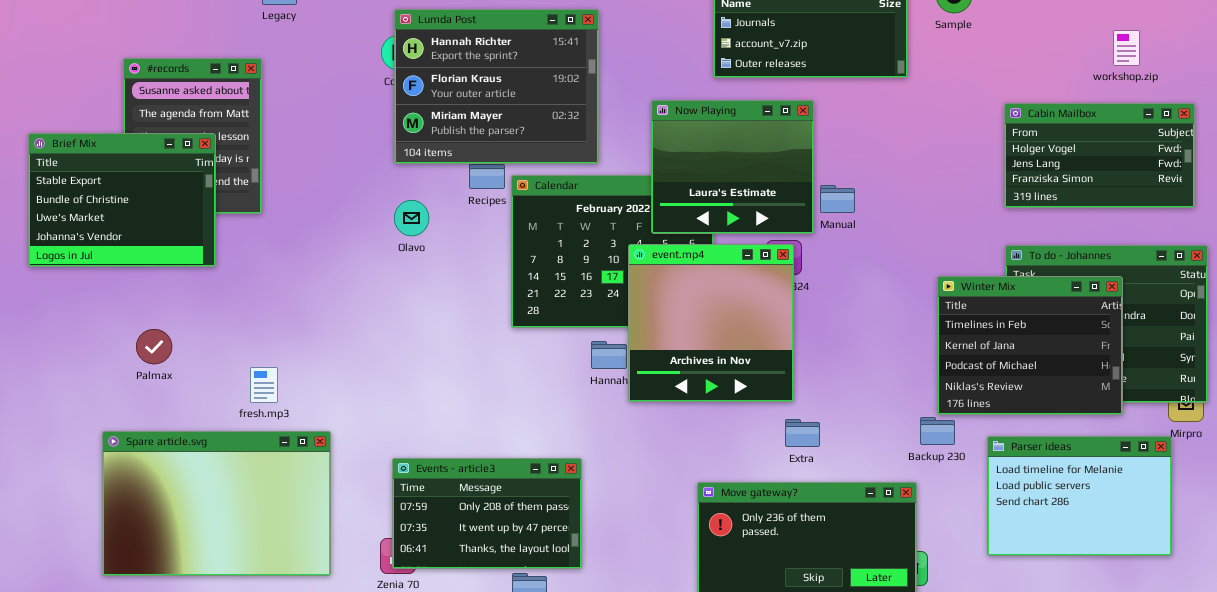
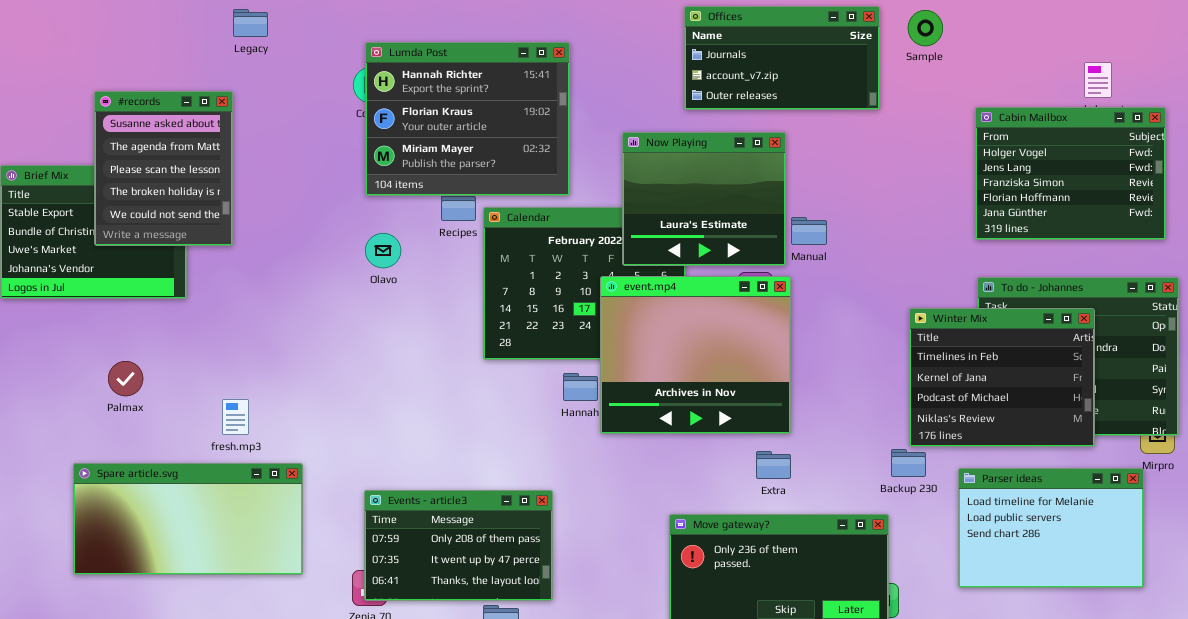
#records: [123,58,262,214] -> [94,91,233,246], raised
Cabin Mailbox: [1004,103,1195,208] -> [975,107,1166,240], resized
event.mp4: [628,244,794,402] -> [600,276,791,434], resized
Spare article.svg: [102,431,331,576] -> [73,463,303,575], resized

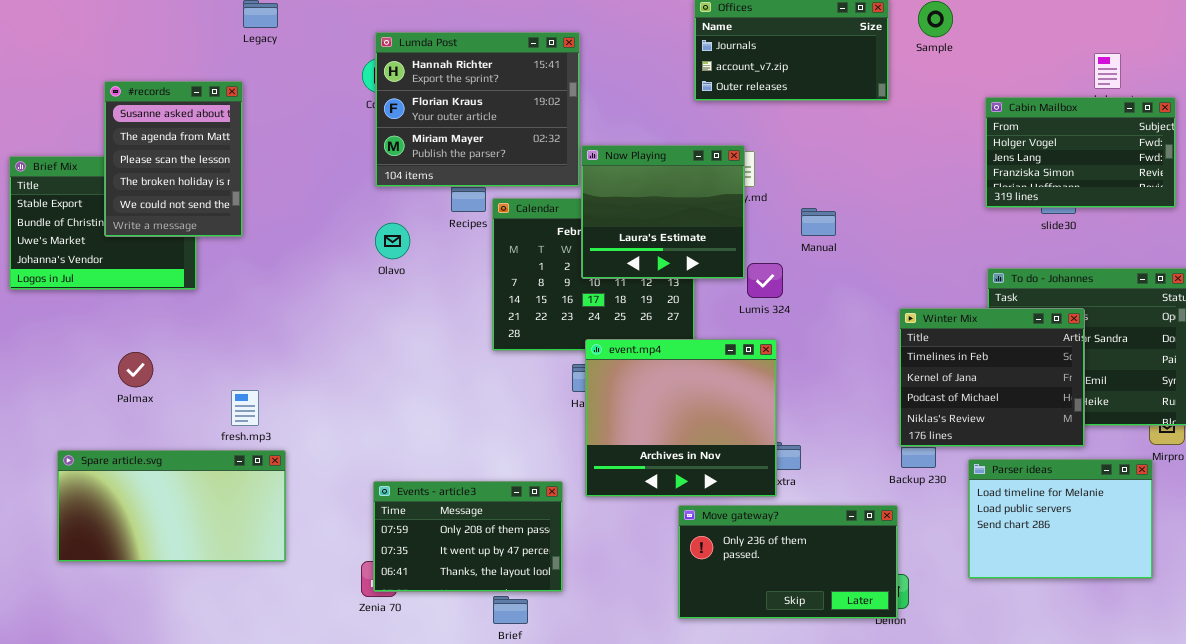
Cabin Mailbox: [975,107,1166,240] -> [985,97,1176,208], resized
Now Playing: [622,132,786,266] -> [581,145,745,279], moved
event.mp4: [600,276,791,434] -> [585,339,777,497], moved
Winter Mix: [909,308,1095,447] -> [899,308,1085,447], moved
Spare article.svg: [73,463,303,575] -> [57,450,286,562], moved

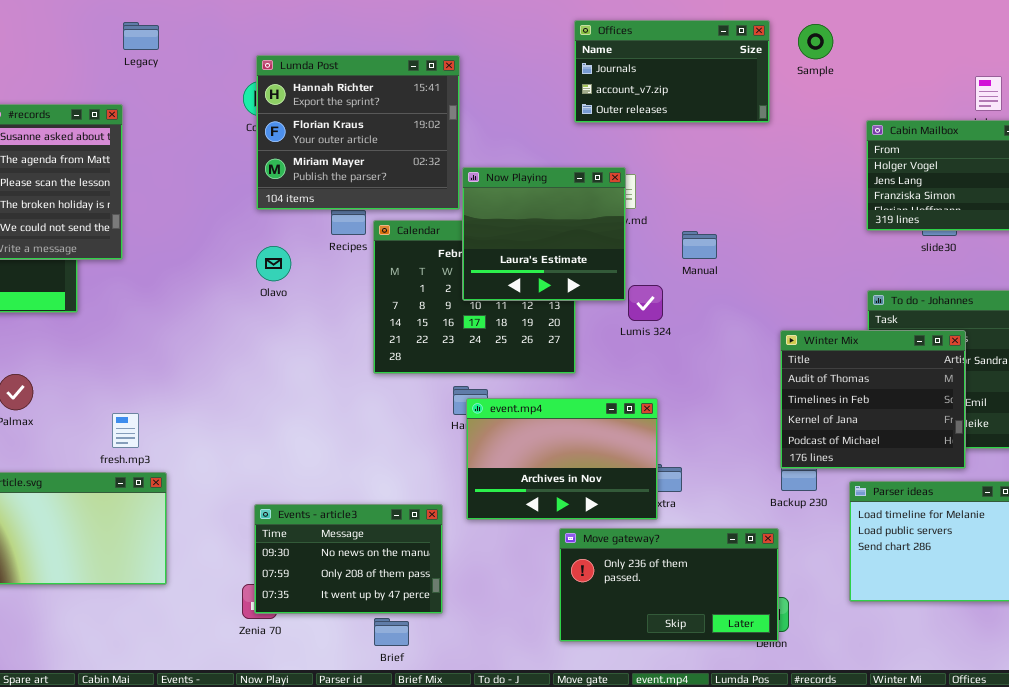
Winter Mix: [899,308,1085,447] -> [780,330,966,469], scrolled up 1 row
event.mp4: [585,339,777,497] -> [466,398,658,520], resized
Events - article3: [373,481,563,592] -> [254,504,443,614], scrolled up 1 row

